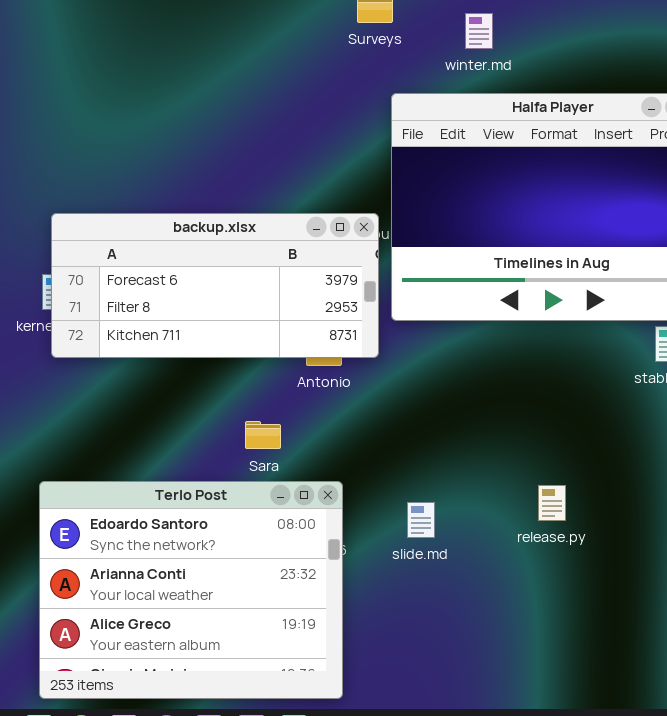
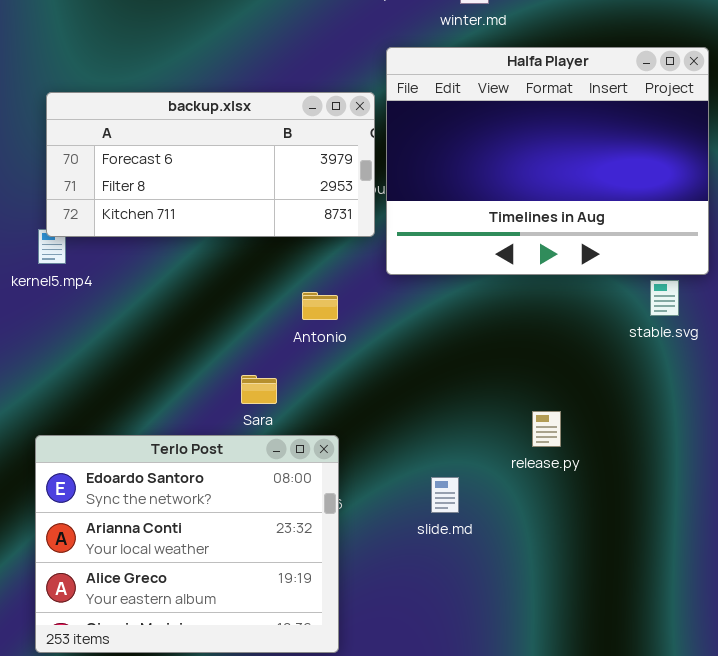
backup.xlsx: [51,213,379,358] -> [46,92,375,237], moved
release.py: [538,485,566,521] -> [532,411,561,447], moved
slide.md: [407,502,435,538] -> [431,477,459,513], moved

